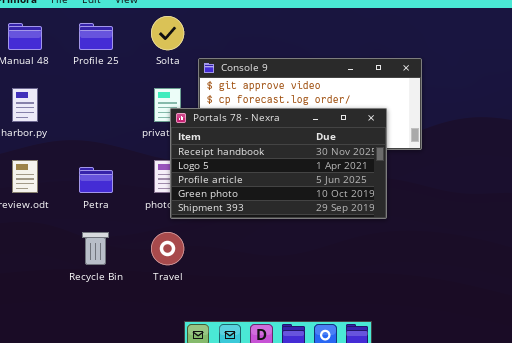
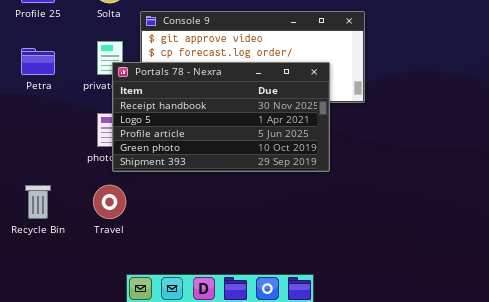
Petra: [79,167,113,193] -> [21,48,55,75], moved

